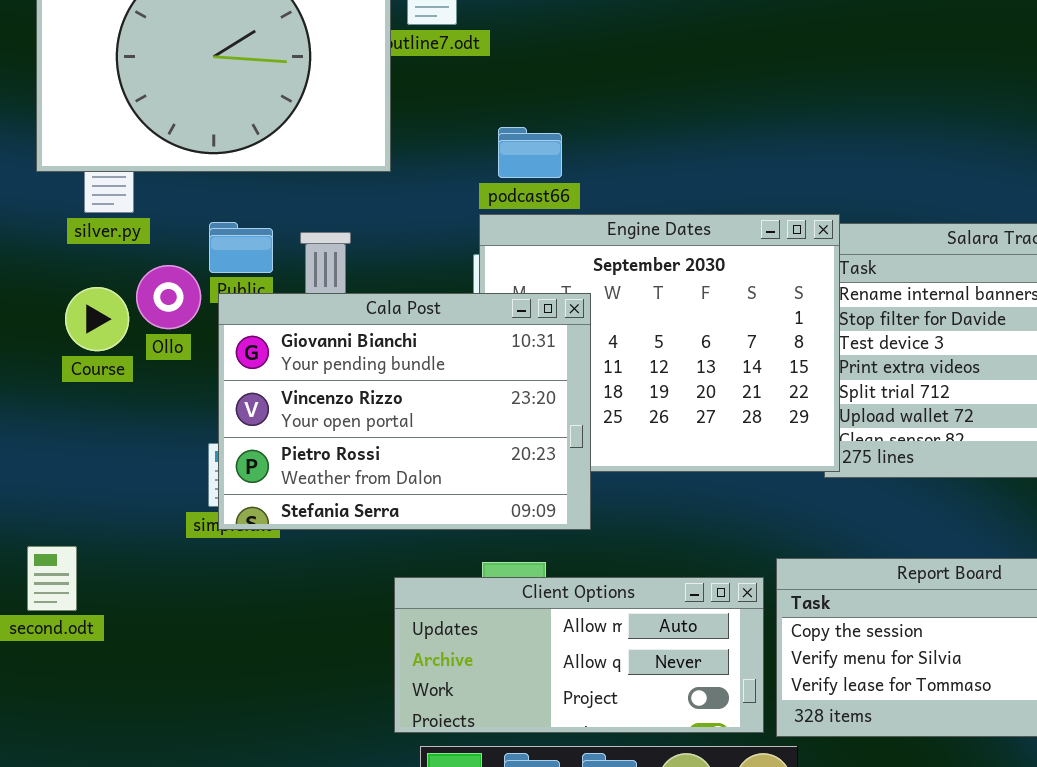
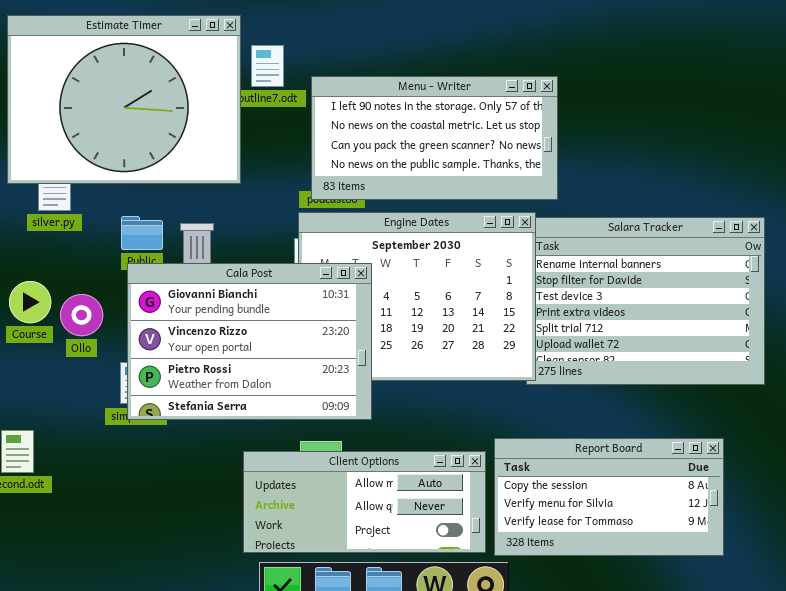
Menu - Writer: none -> [311,76,558,200], opened
Ollo: [136,265,201,329] -> [60,294,103,336], moved
Course: [65,287,129,351] -> [9,281,51,323], moved

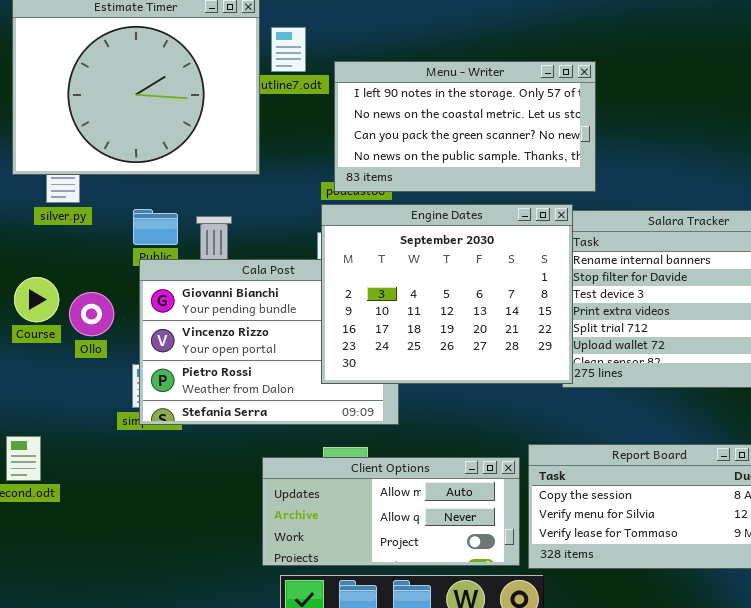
Engine Dates: [298,212,536,381] -> [321,204,573,384], raised

